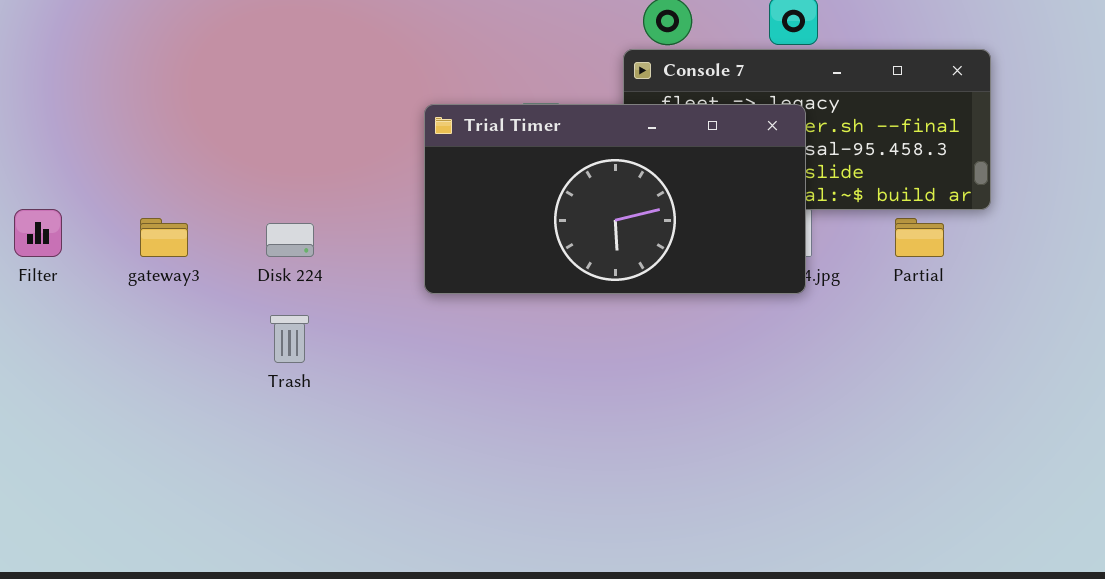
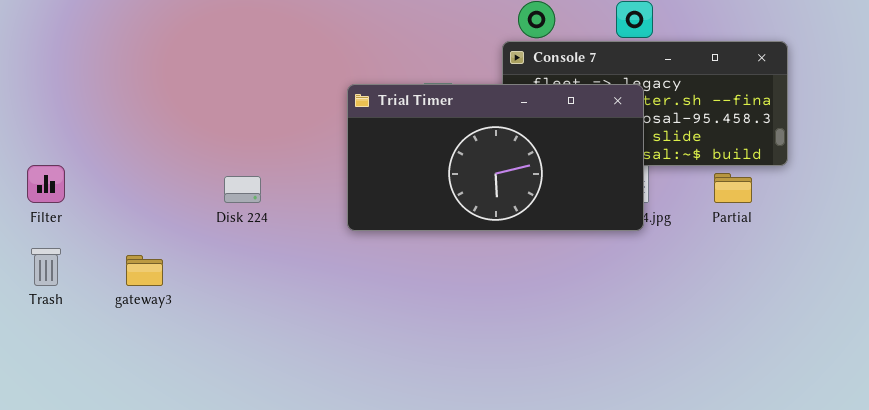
gateway3: [140,218,188,257] -> [126,255,163,286], moved
Trash: [270,315,309,363] -> [31,248,61,286], moved

